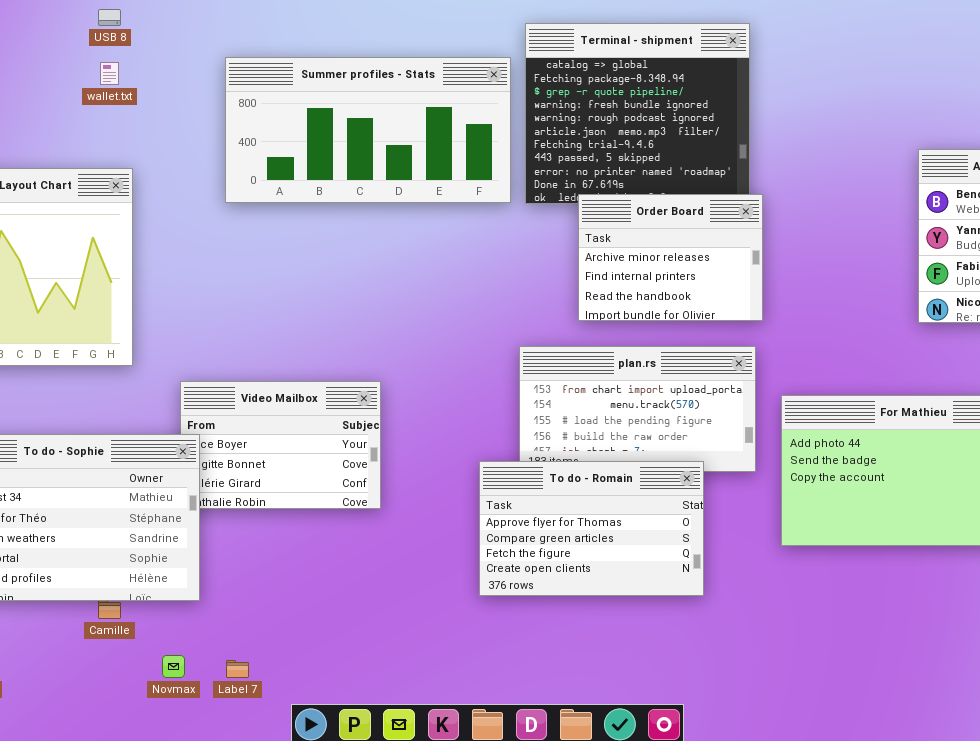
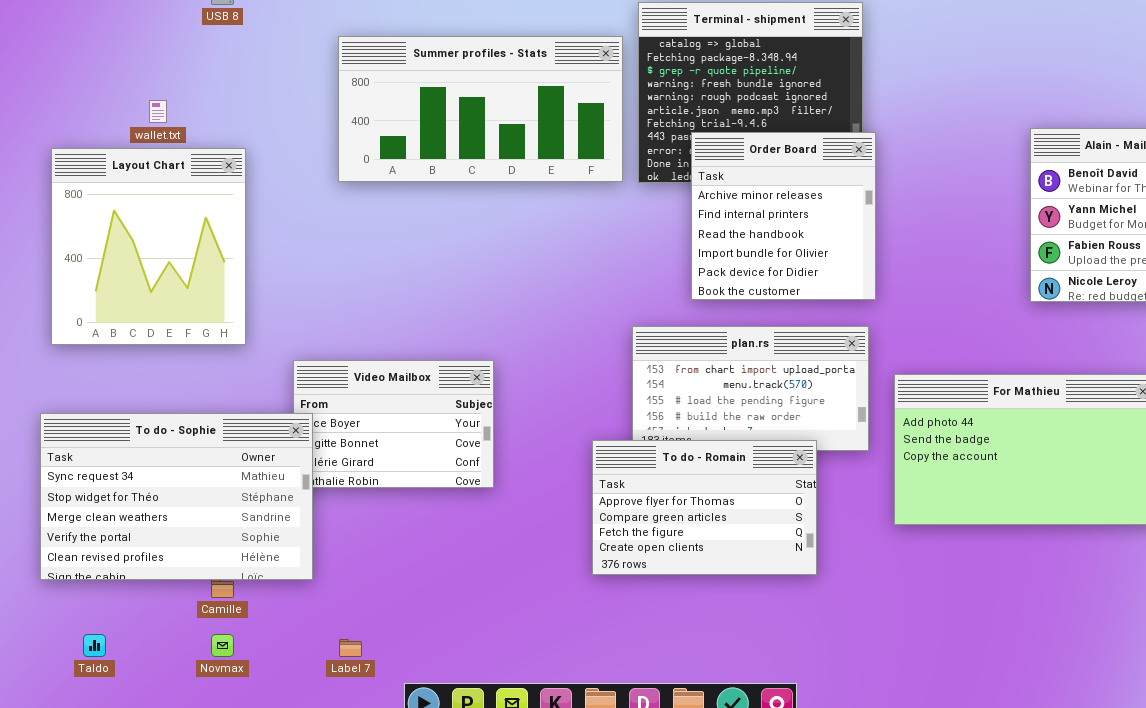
wallet.txt: [100,62,119,85] -> [149,100,167,123], moved
Order Board: [578,194,763,321] -> [691,132,876,300], resized
Novmax: [162,655,185,678] -> [211,634,234,657], moved

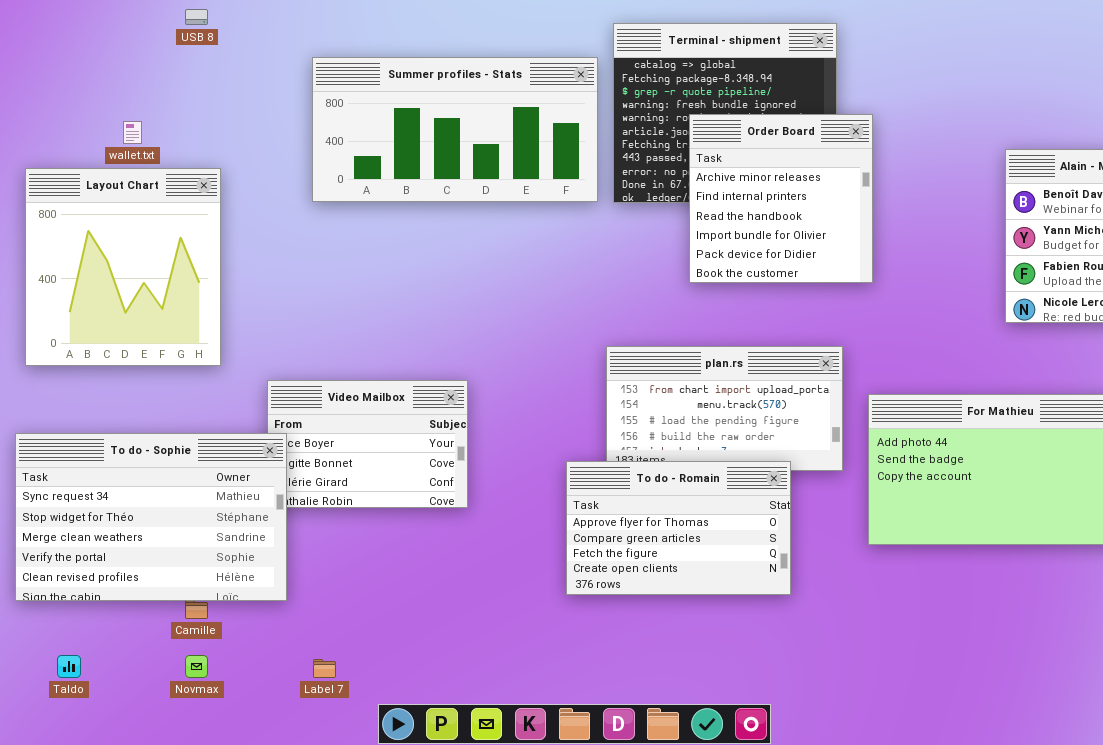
Order Board: [691,132,876,300] -> [689,114,873,283], moved

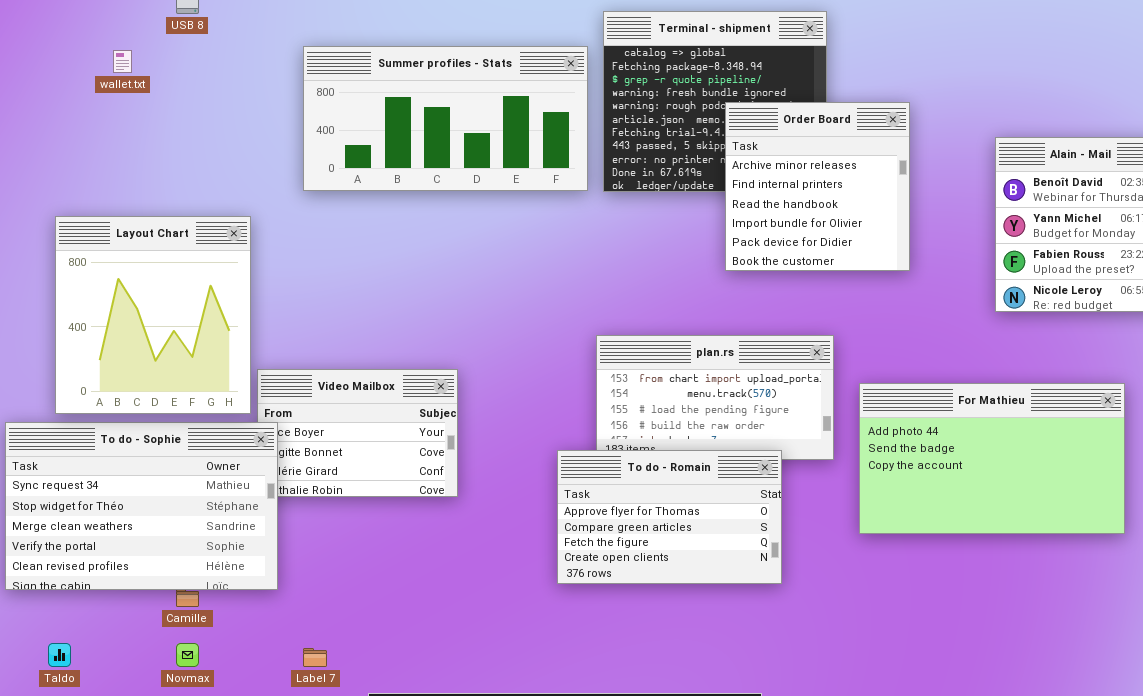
Order Board: [689,114,873,283] -> [725,102,910,271], moved
wallet.txt: [123,121,142,144] -> [113,50,132,73], moved
Layout Chart: [25,168,221,366] -> [55,216,251,414], moved

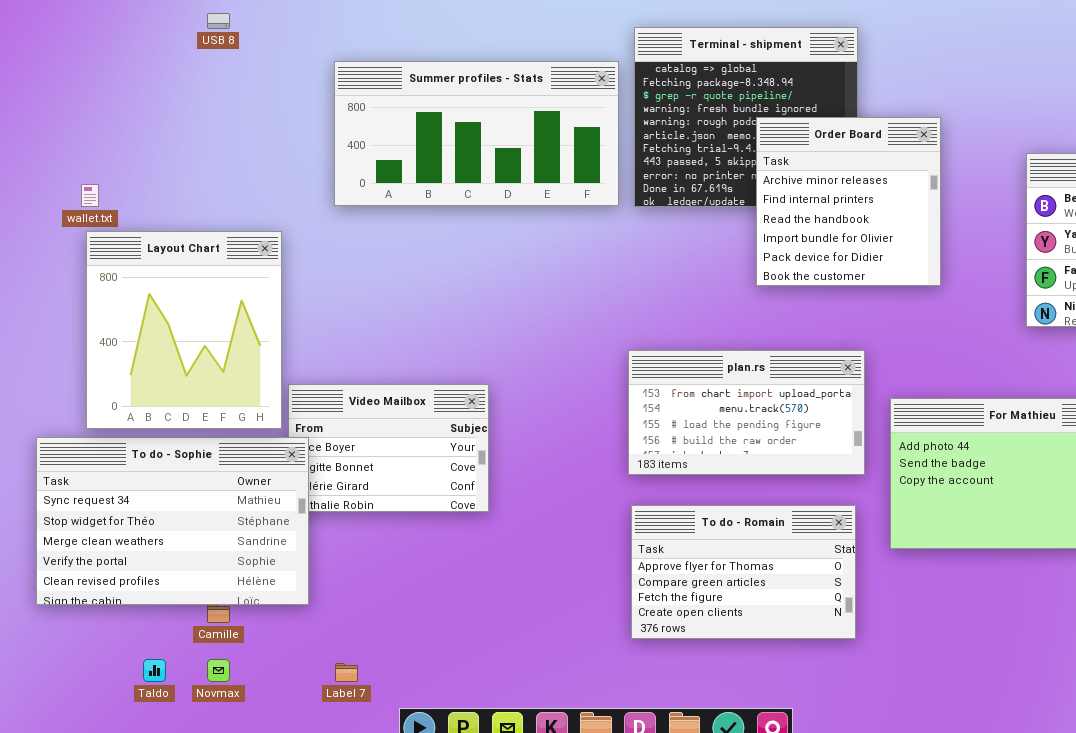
wallet.txt: [113,50,132,73] -> [81,184,99,207], moved
To do - Romain: [557,450,782,584] -> [631,505,856,639], moved
Taldo: [48,643,71,667] -> [143,659,166,682], moved

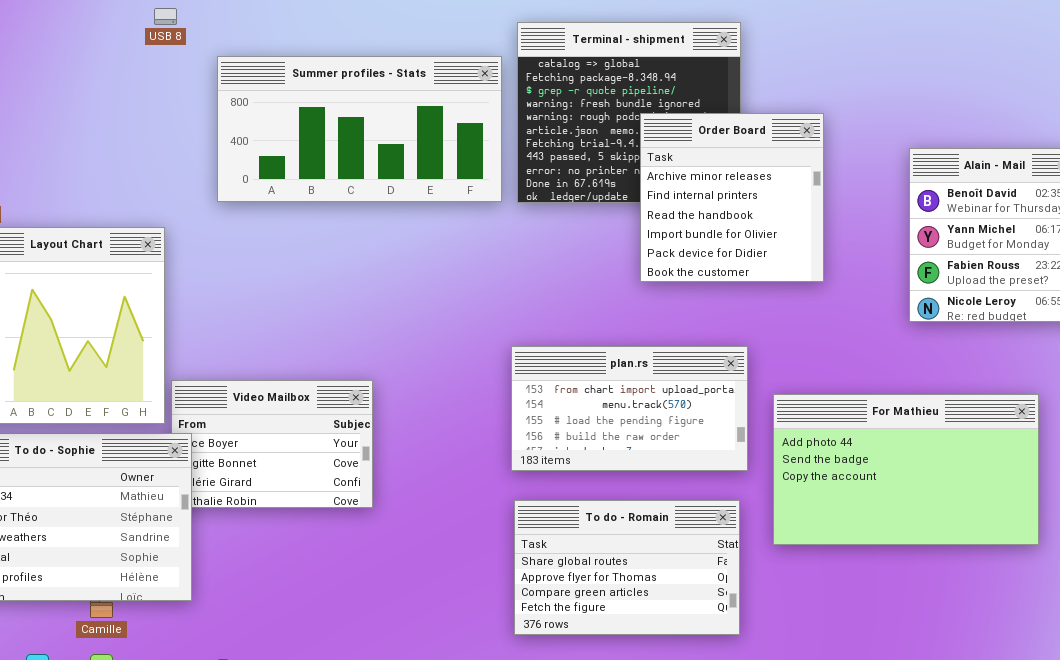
USB 8: [207,13,230,29] -> [154,8,177,25], moved
To do - Romain: [631,505,856,639] -> [514,500,740,635], scrolled up 1 row

